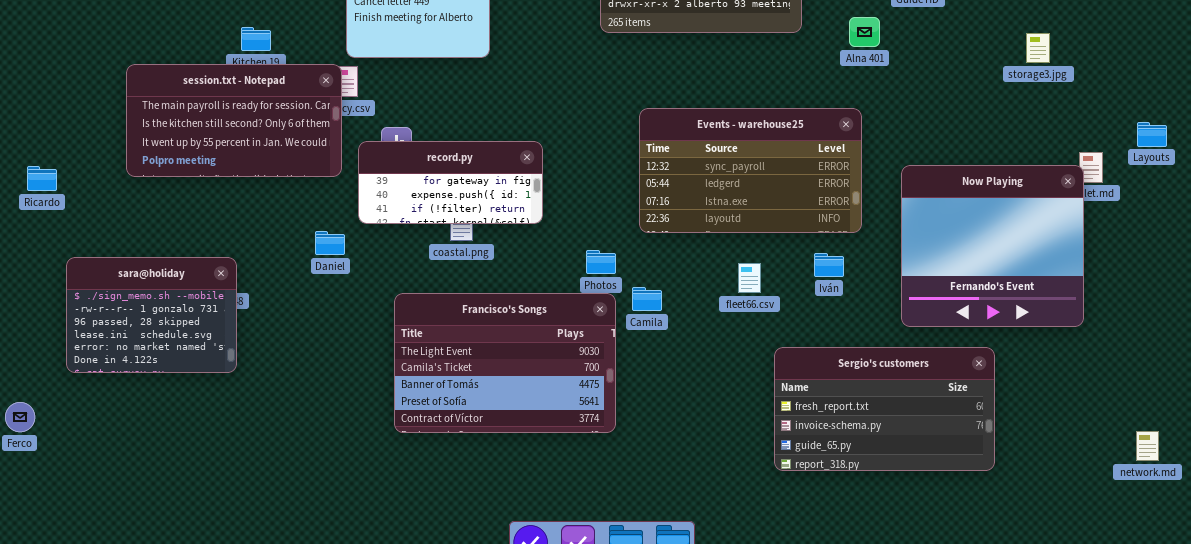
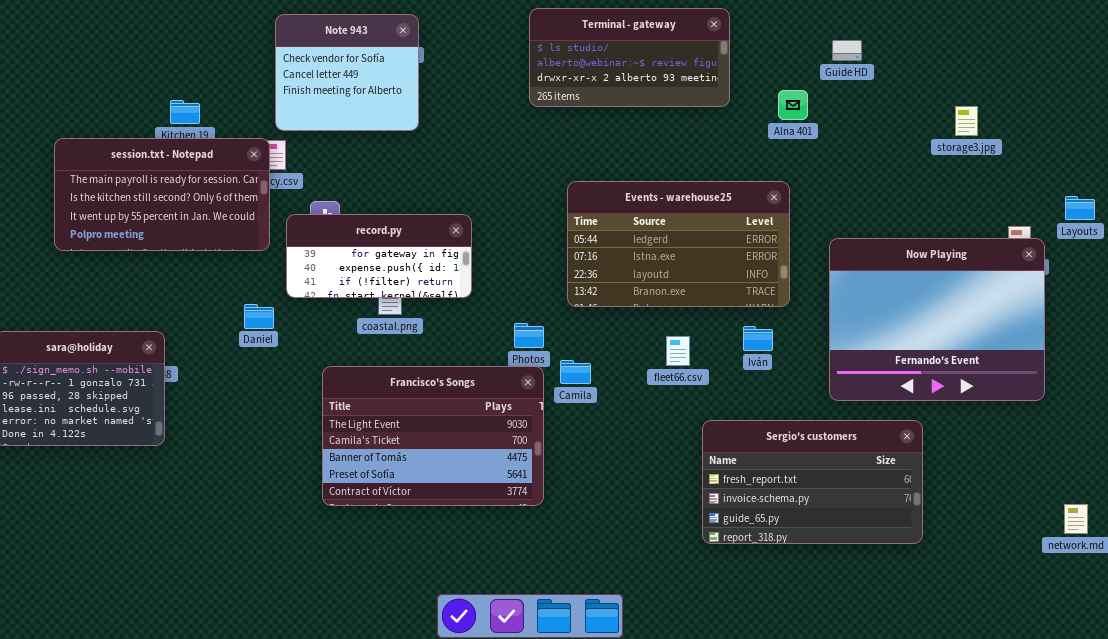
Events - warehouse25: [639,108,862,233] -> [567,181,790,307], scrolled down 1 row
Now Playing: [901,165,1084,327] -> [829,238,1045,401], resized

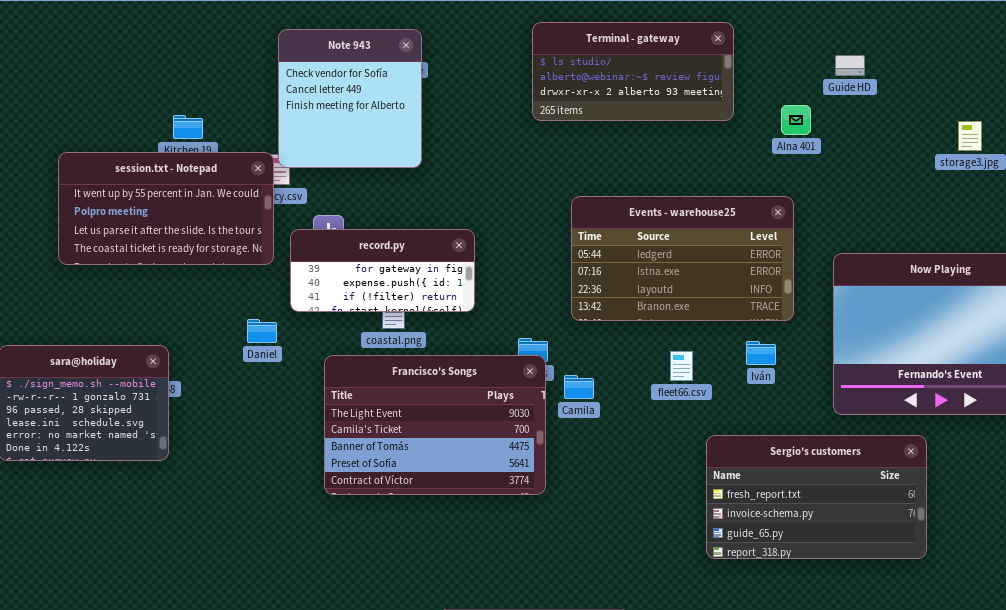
Note 943: [275,14,419,131] -> [278,29,422,168], resized
session.txt - Notepad: [54,138,270,251] -> [58,152,274,265], scrolled down 2 rows
Francisco's Songs: [322,366,544,506] -> [324,355,546,495], moved

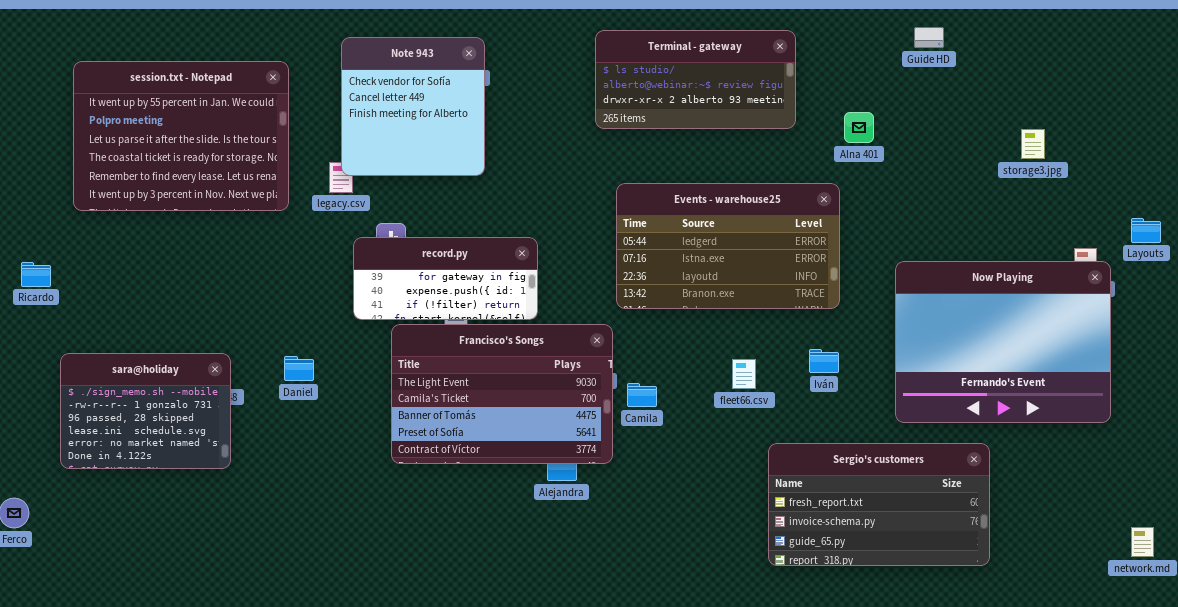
Guide HD: [835,55,865,76] -> [914,27,944,48], moved
session.txt - Notepad: [58,152,274,265] -> [73,61,289,211], moved, resized
Events - warehouse25: [571,196,794,321] -> [616,183,840,309], moved
Daniel: [247,319,277,343] -> [284,356,314,381], moved
Francisco's Songs: [324,355,546,495] -> [391,324,613,464], moved

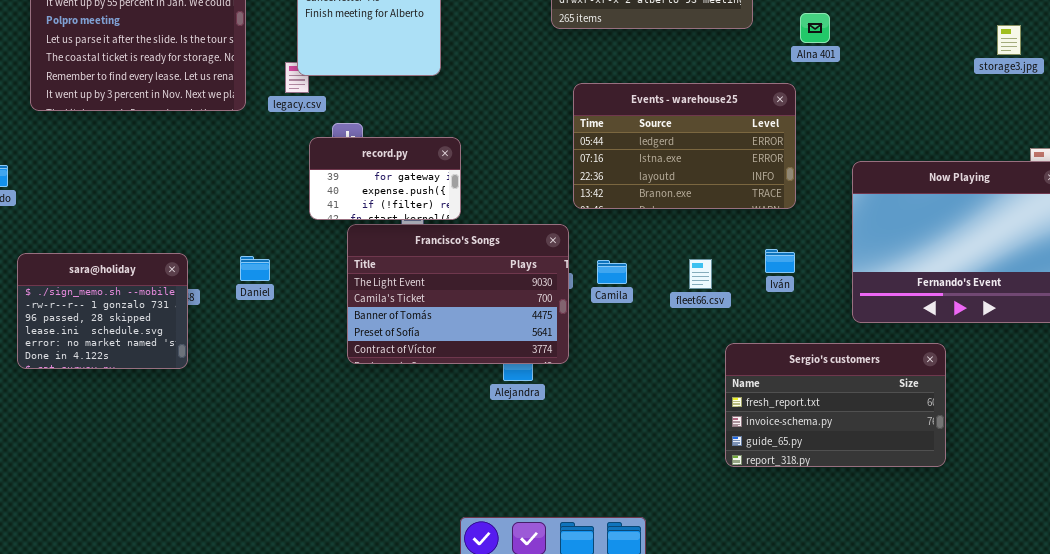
storage3.jpg: [1021,129,1045,159] -> [997,25,1021,55], moved
record.py: [353,237,538,320] -> [309,137,461,220], resized
Camila: [627,383,657,407] -> [597,260,627,284], moved

